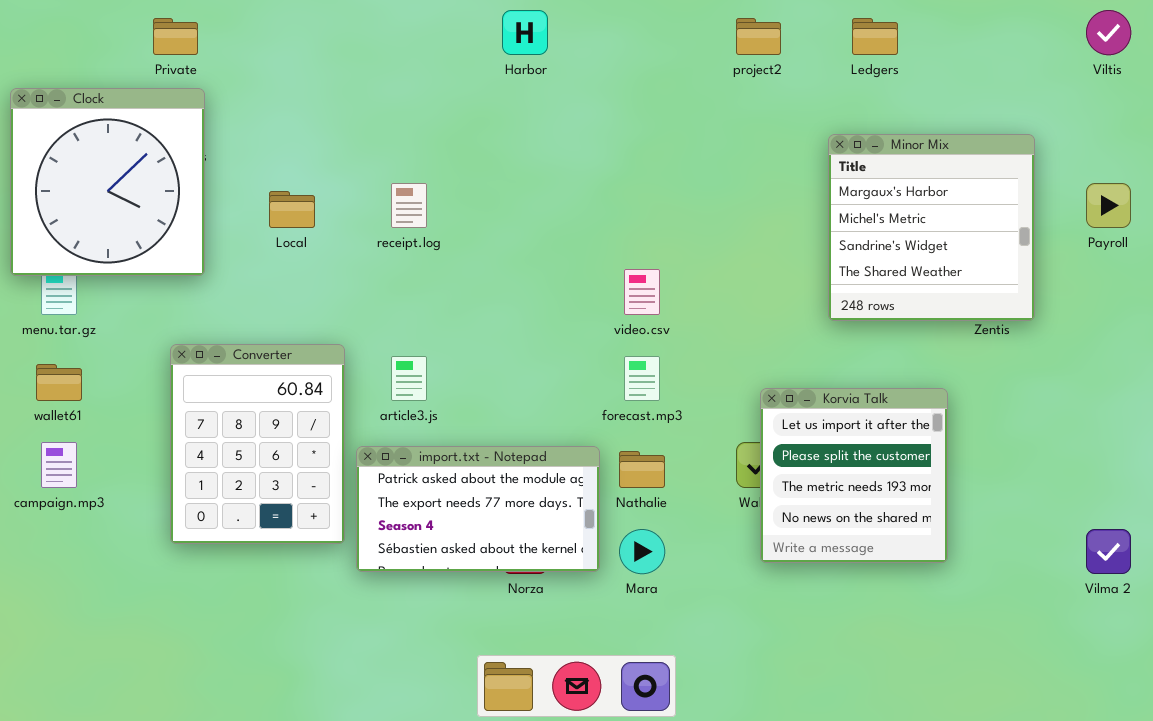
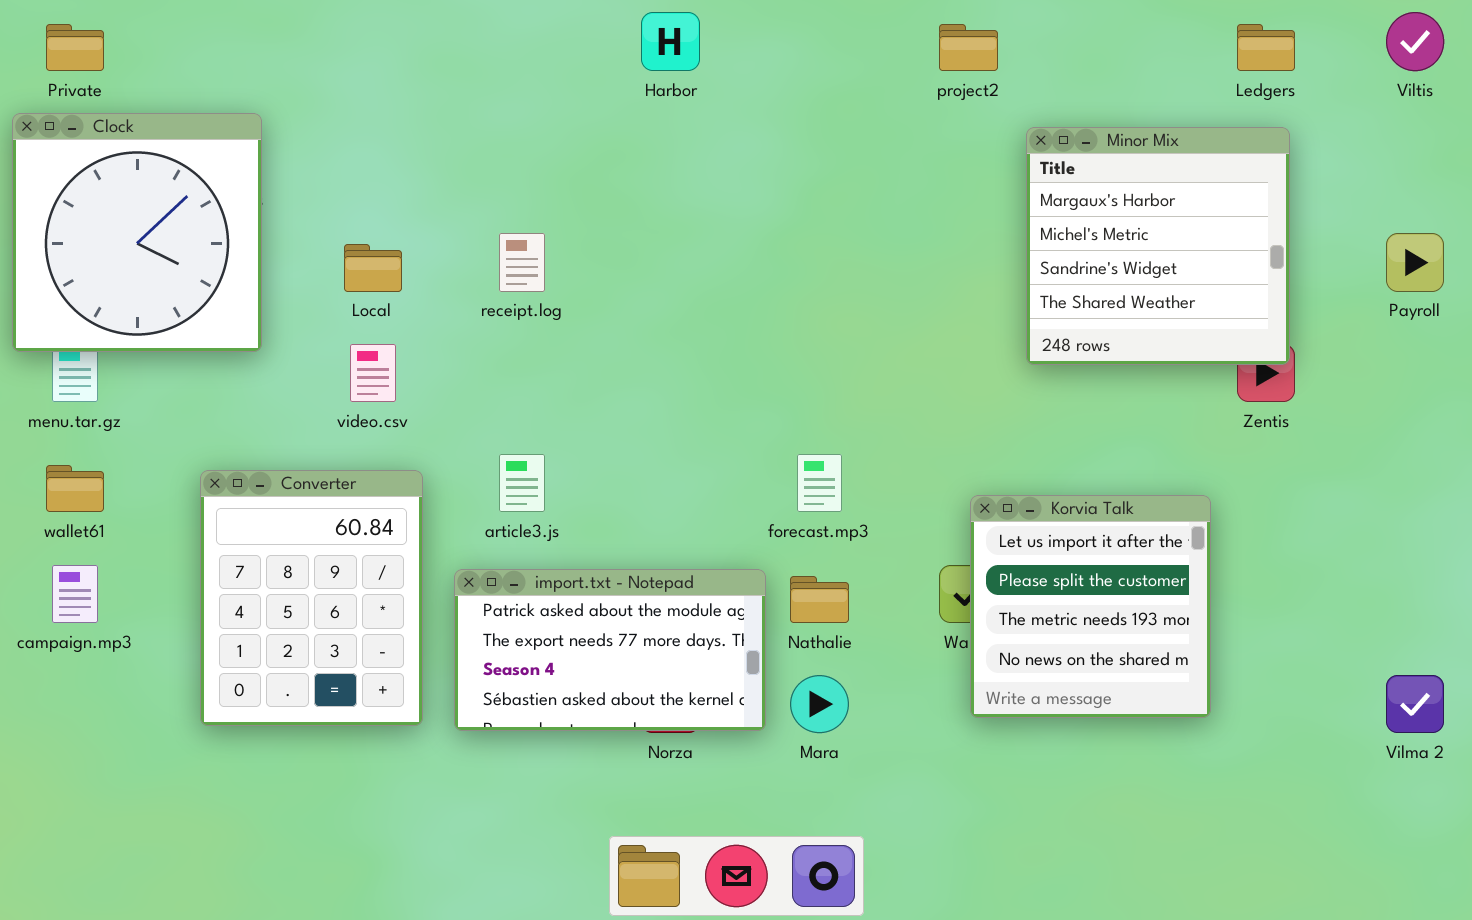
Private: [153,18,198,55] -> [46,24,104,71], moved
Ledgers: [852,18,898,55] -> [1237,24,1295,71], moved
Minor Mix: [828,134,1035,321] -> [1026,127,1290,365], moved
video.csv: [624,269,660,315] -> [350,344,396,402], moved
Converter: [170,344,345,544] -> [200,470,423,726], moved

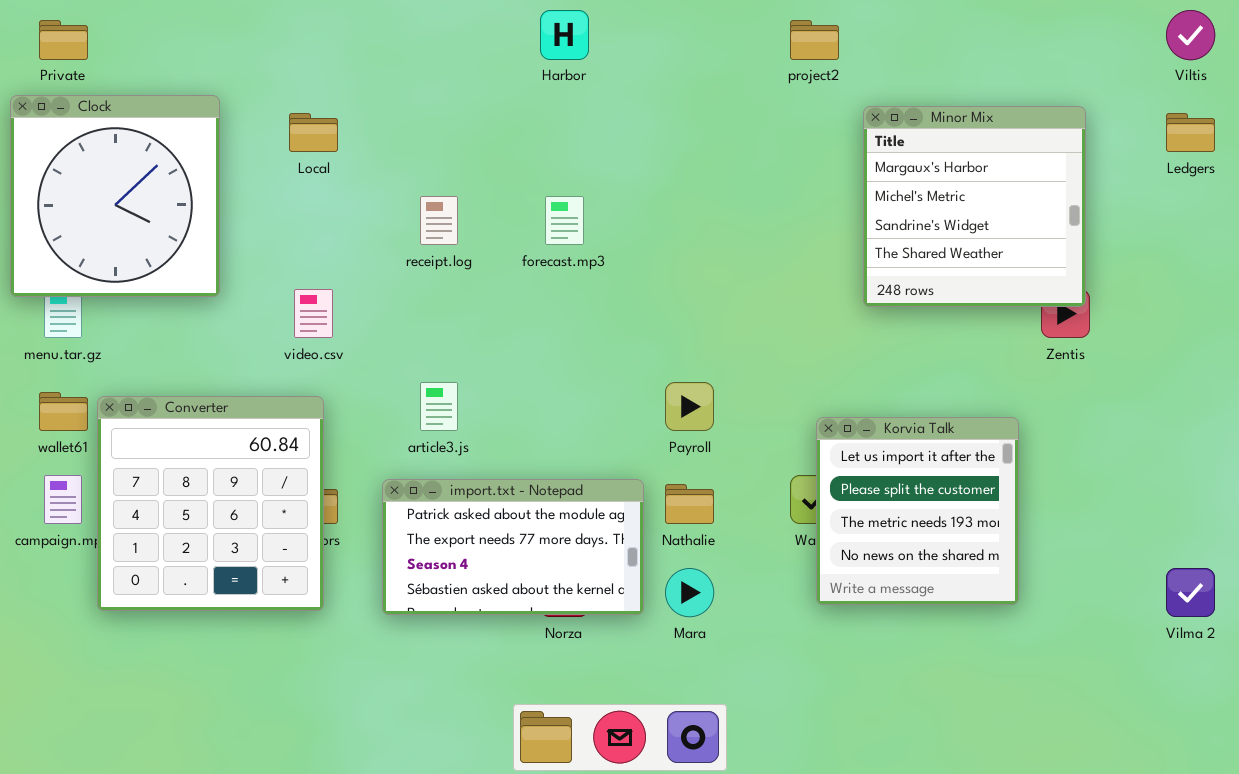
Ledgers: [1237,24,1295,71] -> [1166,113,1215,152], moved
Payroll: [1386,233,1444,292] -> [665,382,714,431], moved
Local: [344,244,402,292] -> [289,113,338,152], moved
forecast.mp3: [797,454,842,512] -> [545,196,584,245], moved
Converter: [200,470,423,726] -> [97,396,324,611], moved, resized

